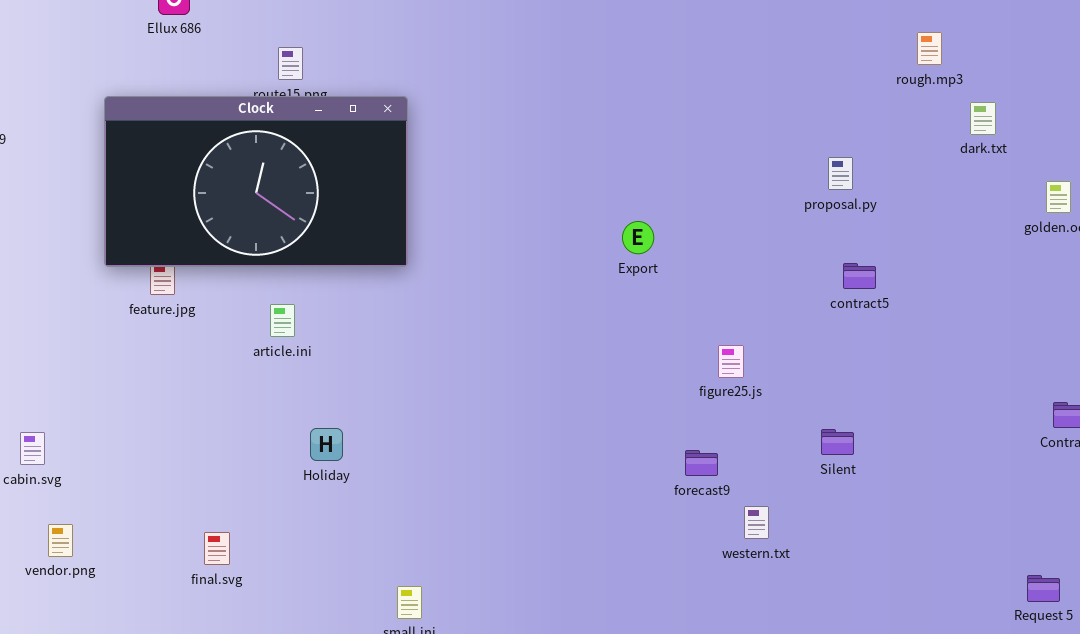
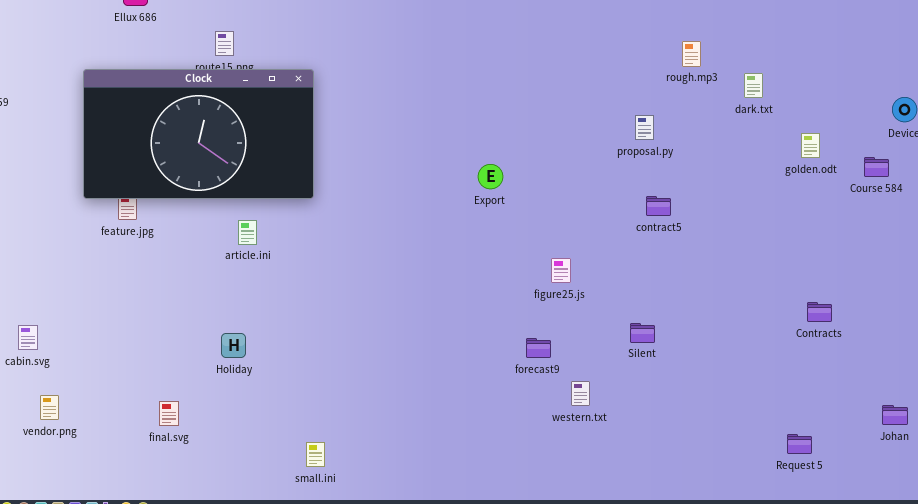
rough.mp3: [917,32,942,65] -> [682,41,701,67], moved
article.ini: [270,304,295,337] -> [238,220,257,245], moved
Holiday: [310,428,343,461] -> [221,333,246,358], moved

